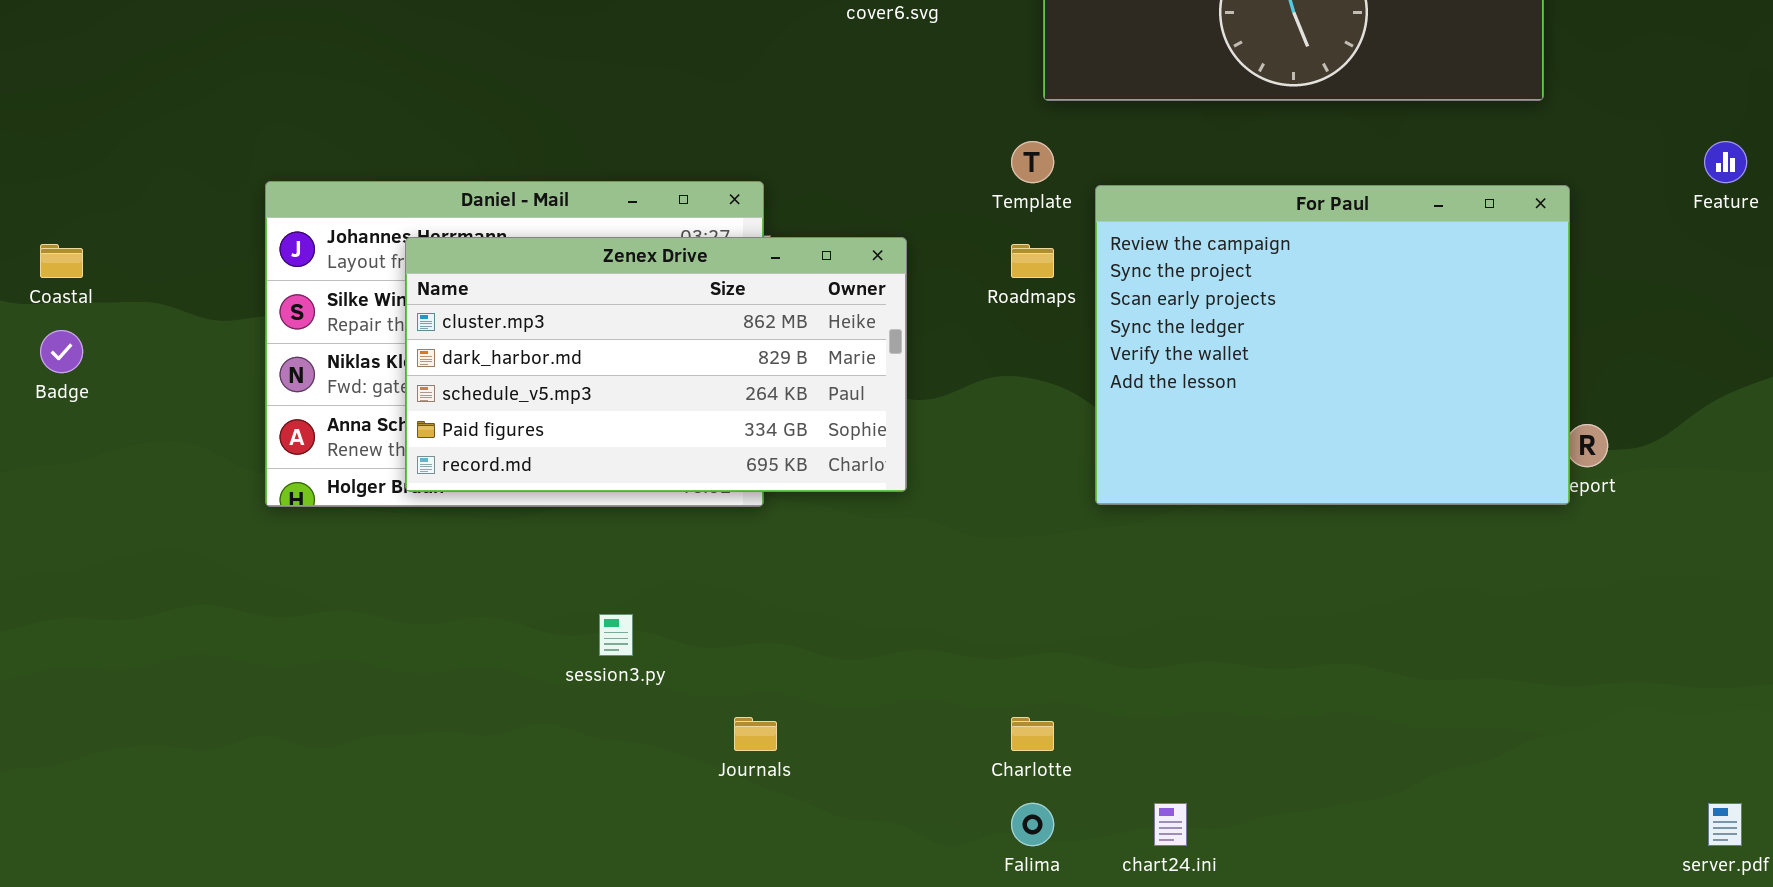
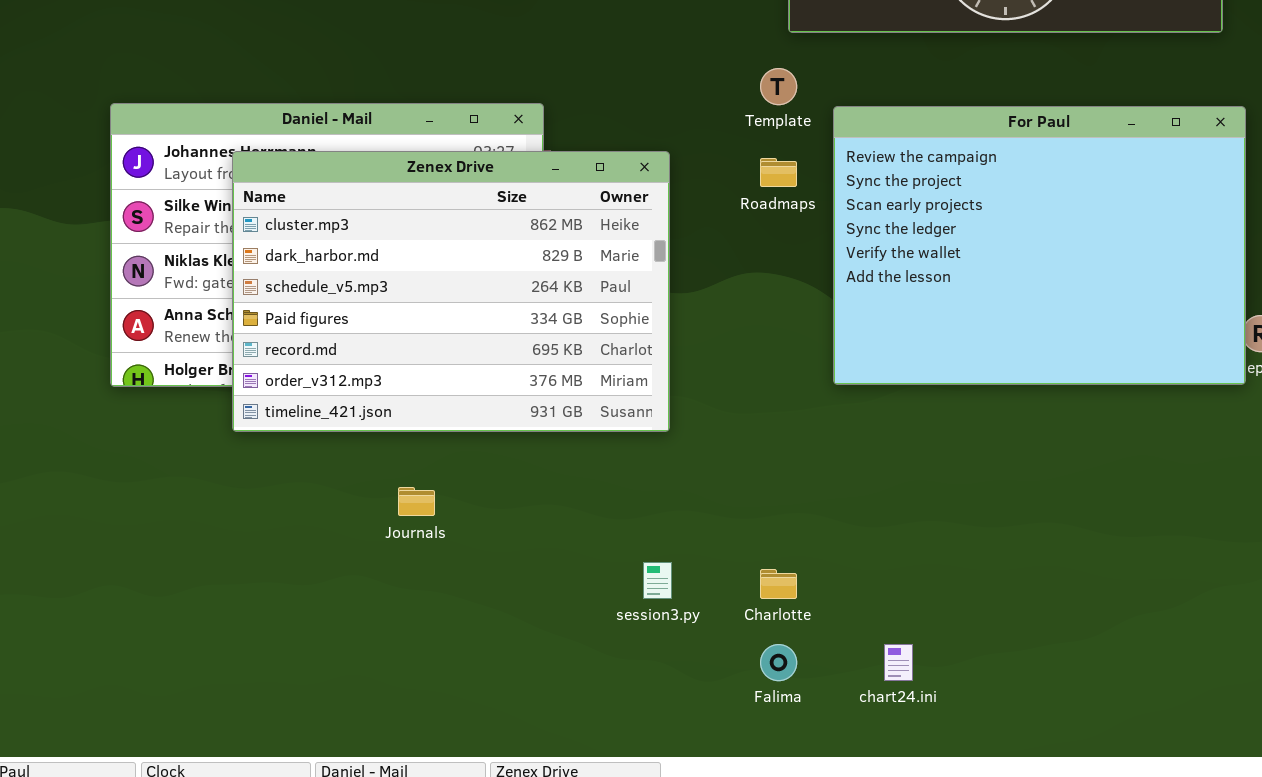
Zenex Drive: [405,237,907,492] -> [232,151,670,432], resized
session3.py: [599,614,633,656] -> [643,562,672,599], moved
Journals: [734,717,777,751] -> [398,487,435,516], moved

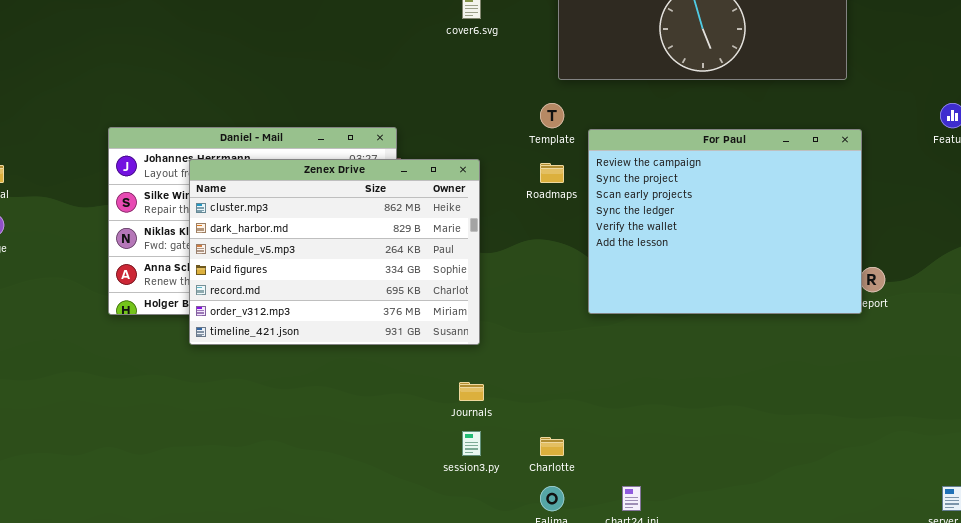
Journals: [398,487,435,516] -> [459,382,484,401], moved

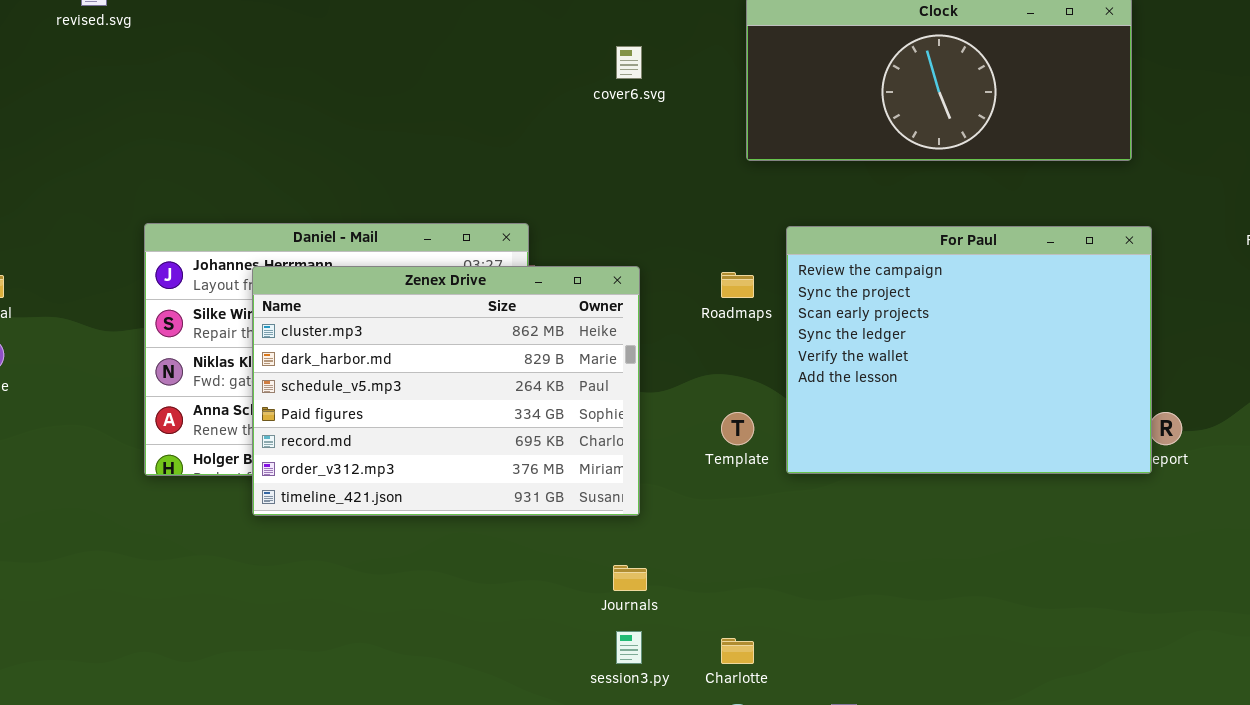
Template: [540,103,564,128] -> [721,412,754,445], moved

